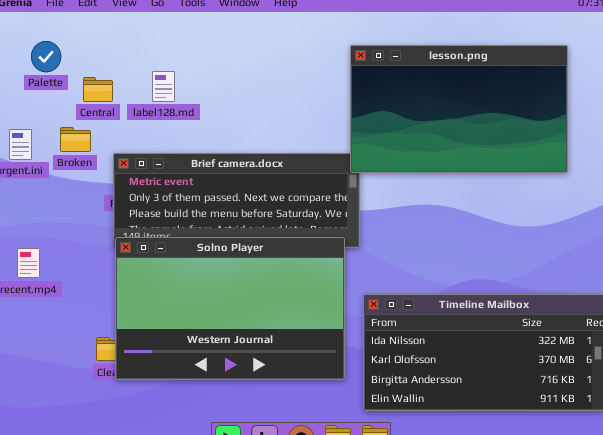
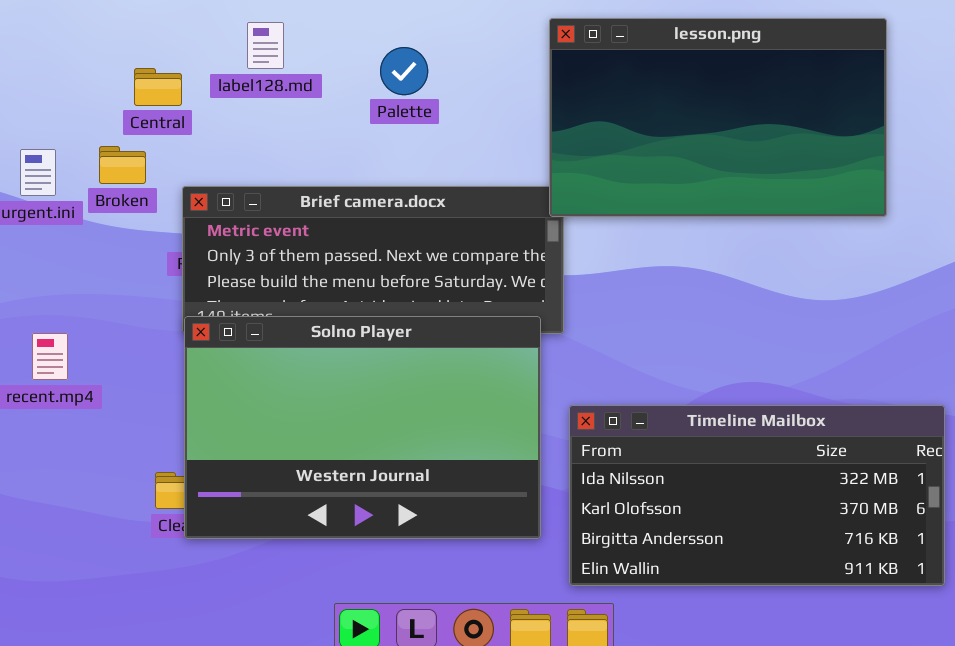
Palette: [31,41,61,72] -> [380,47,428,95], moved
label128.md: [152,71,175,102] -> [247,22,284,69], moved

